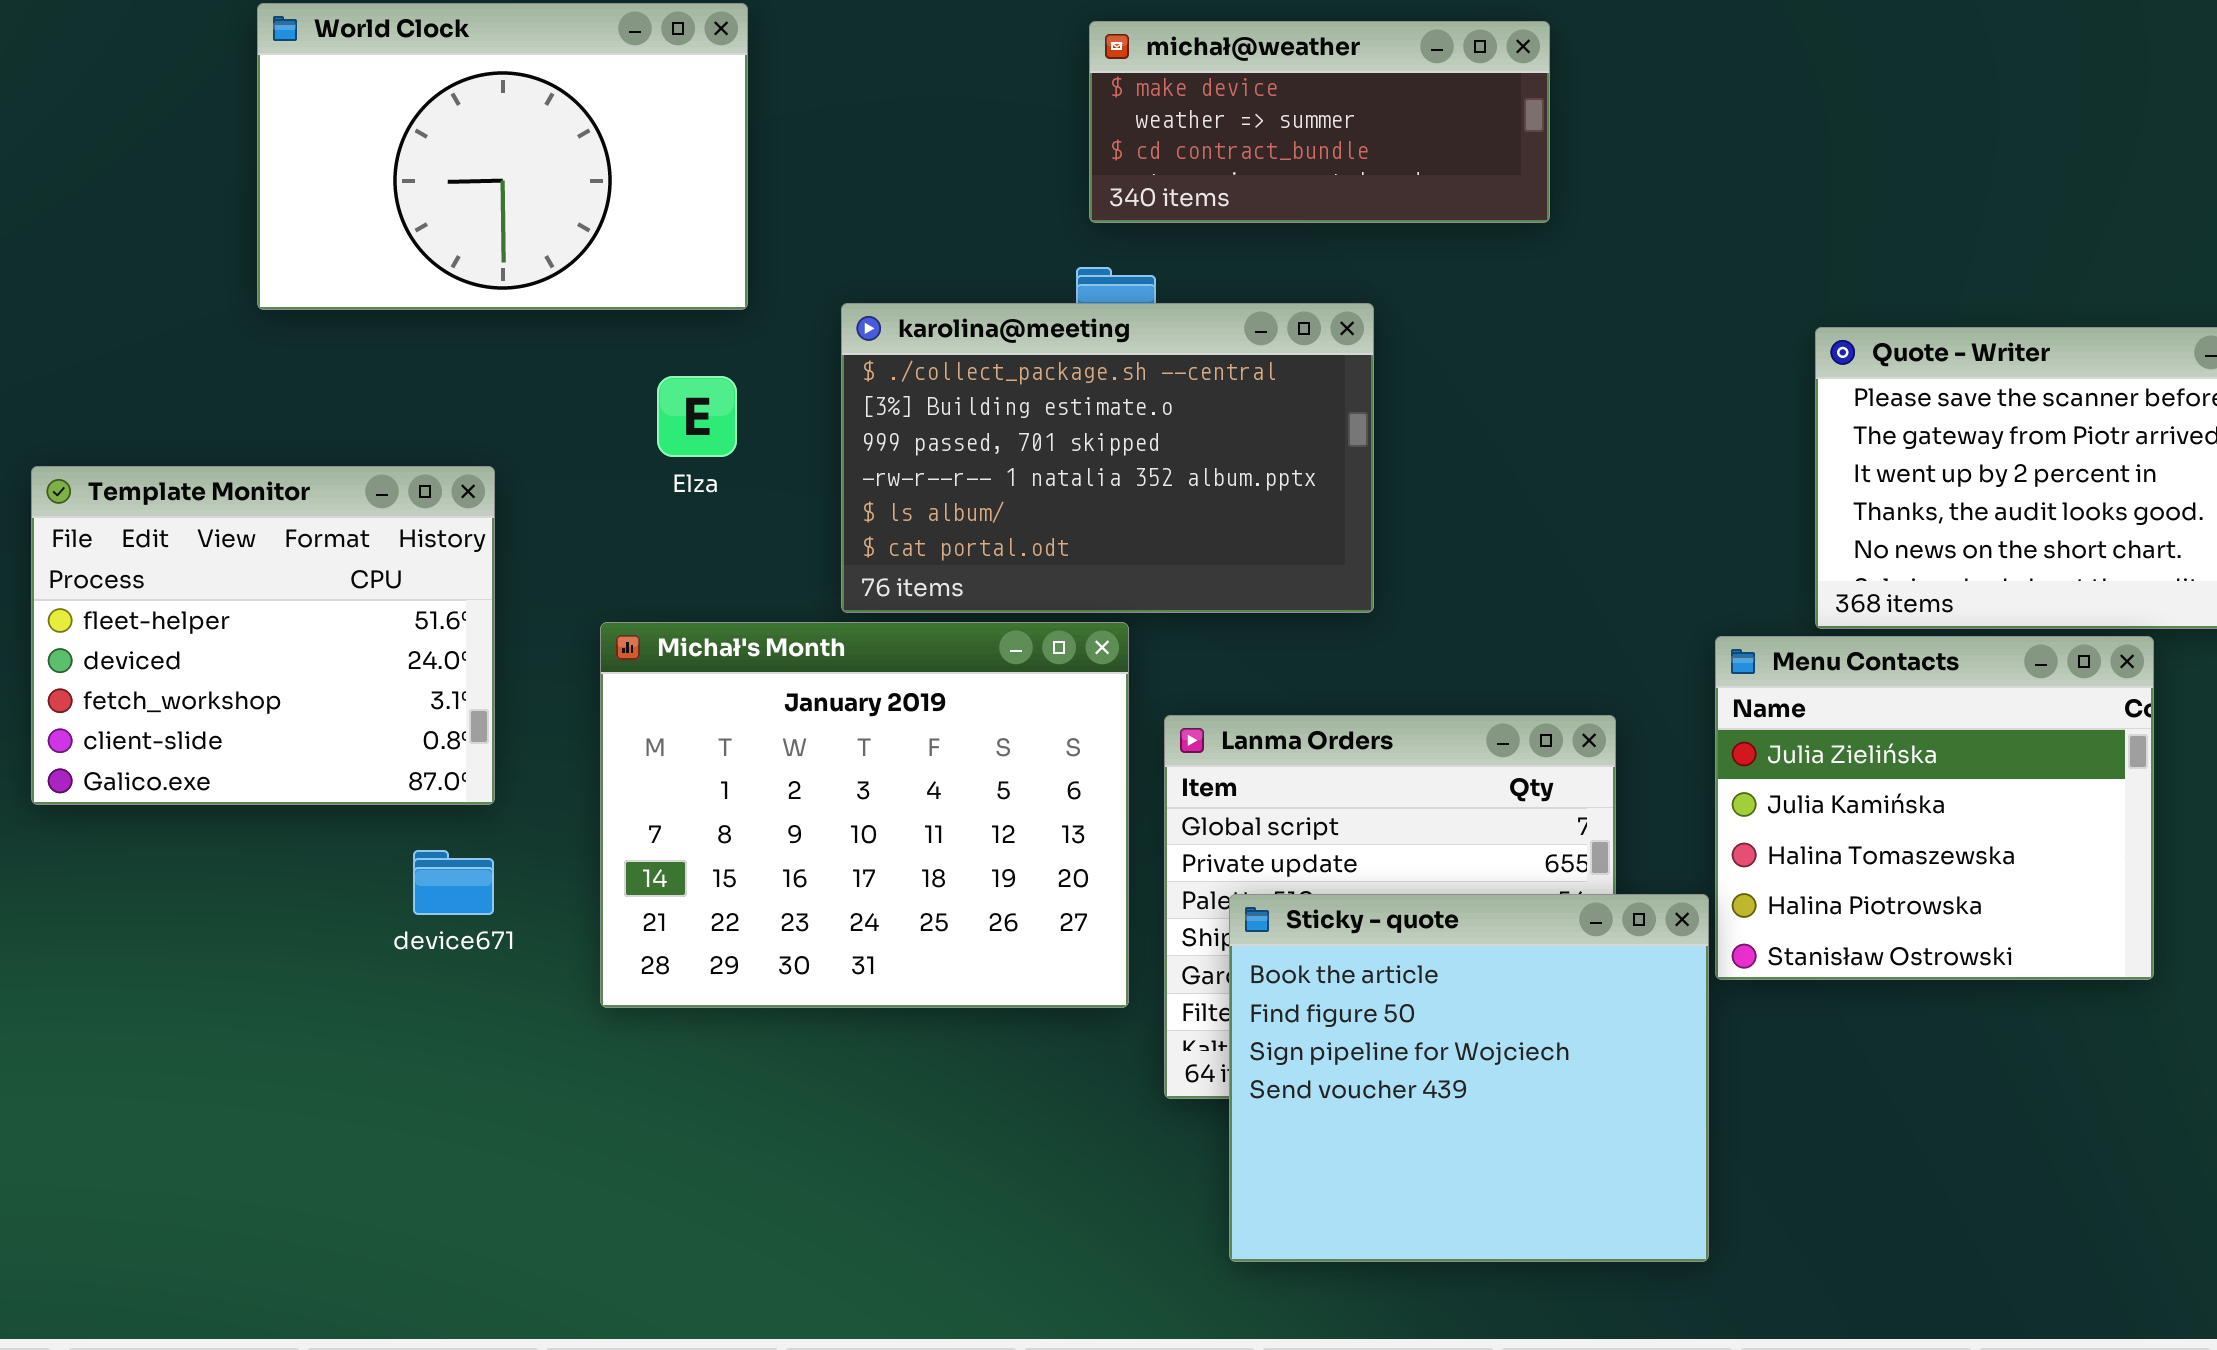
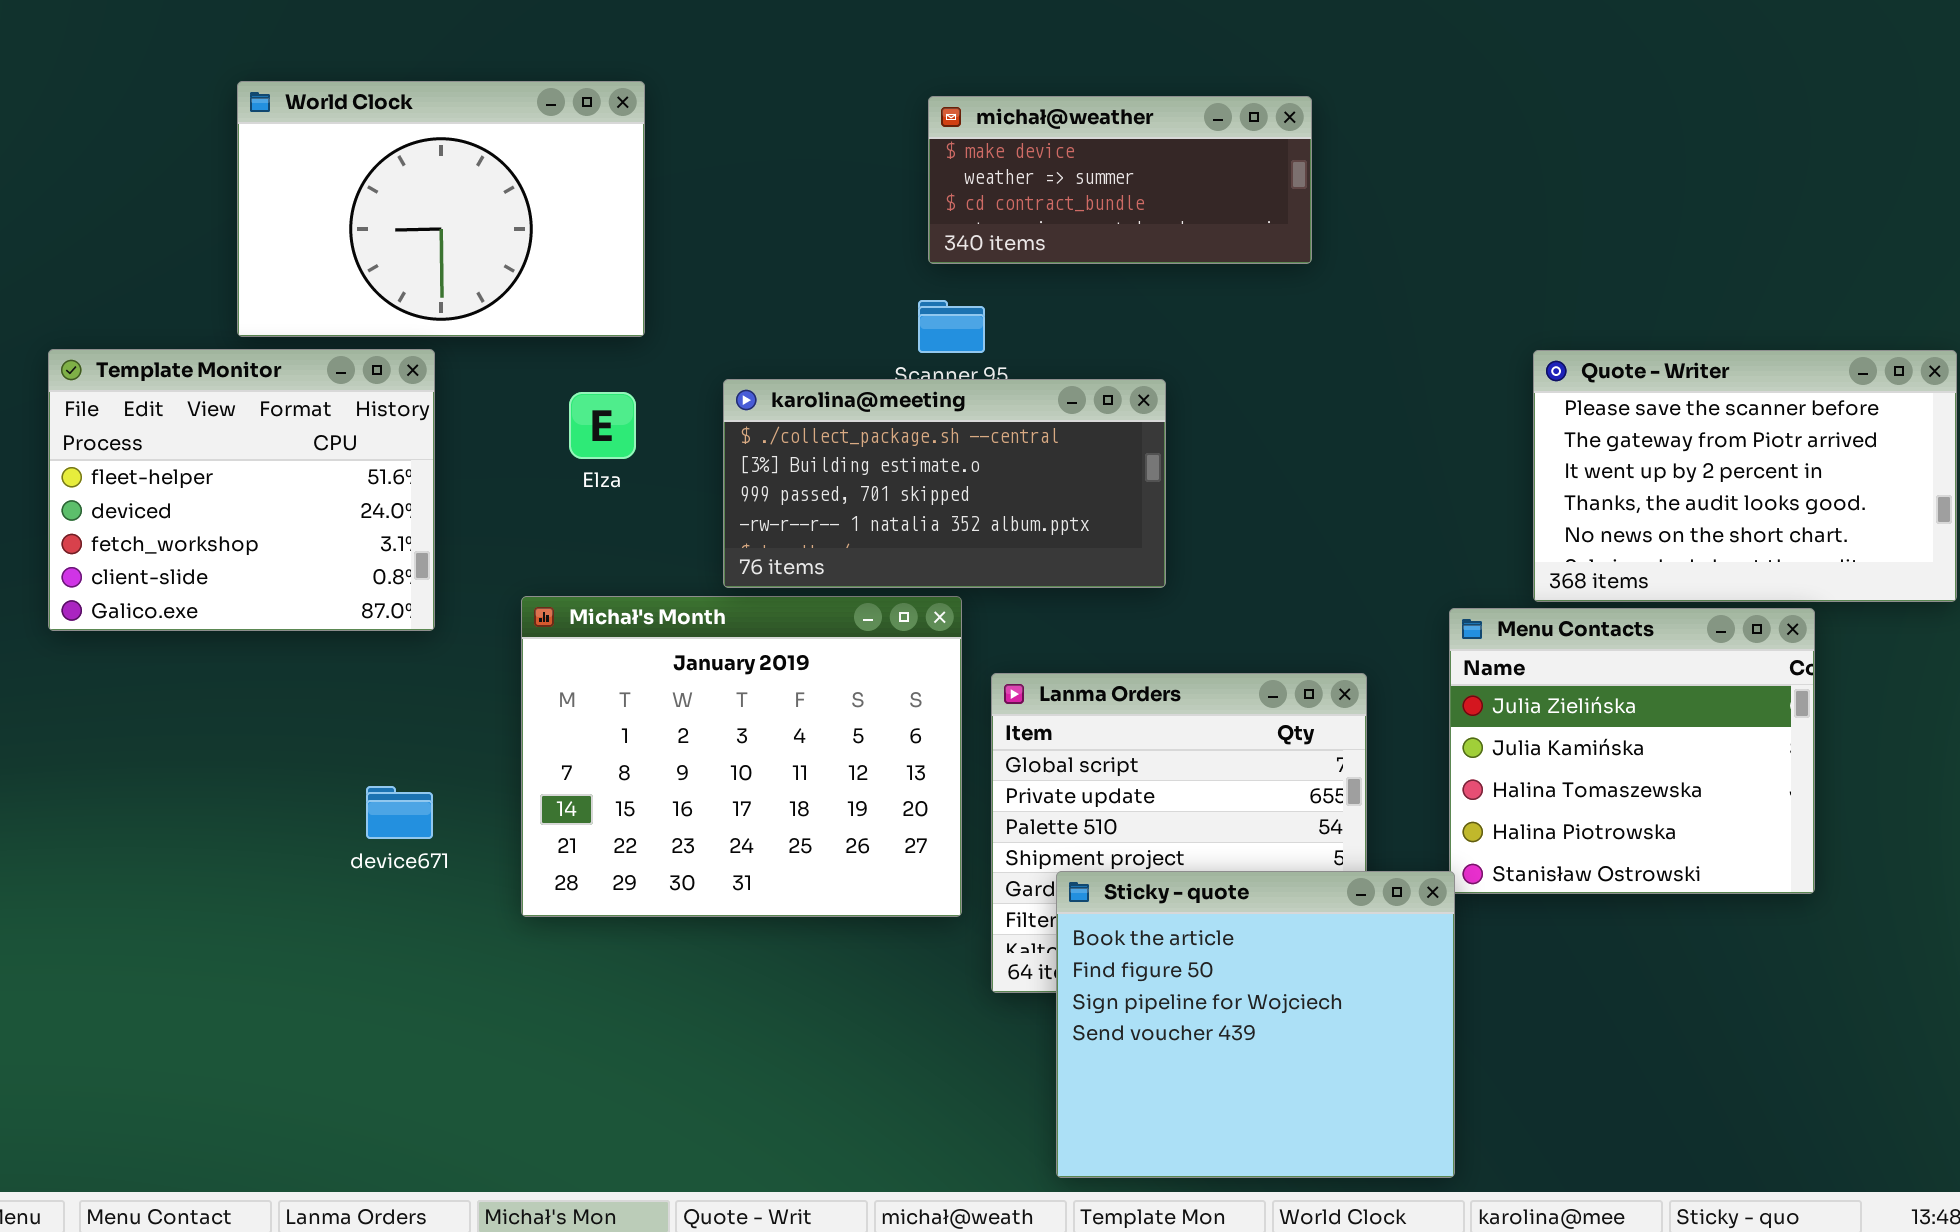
karolina@meeting: [841,303,1374,613] -> [723,379,1166,588], resized
Template Monitor: [31,466,495,805] -> [48,349,435,631], moved
Sticky - quote: [1229,894,1709,1262] -> [1056,871,1455,1178], moved

